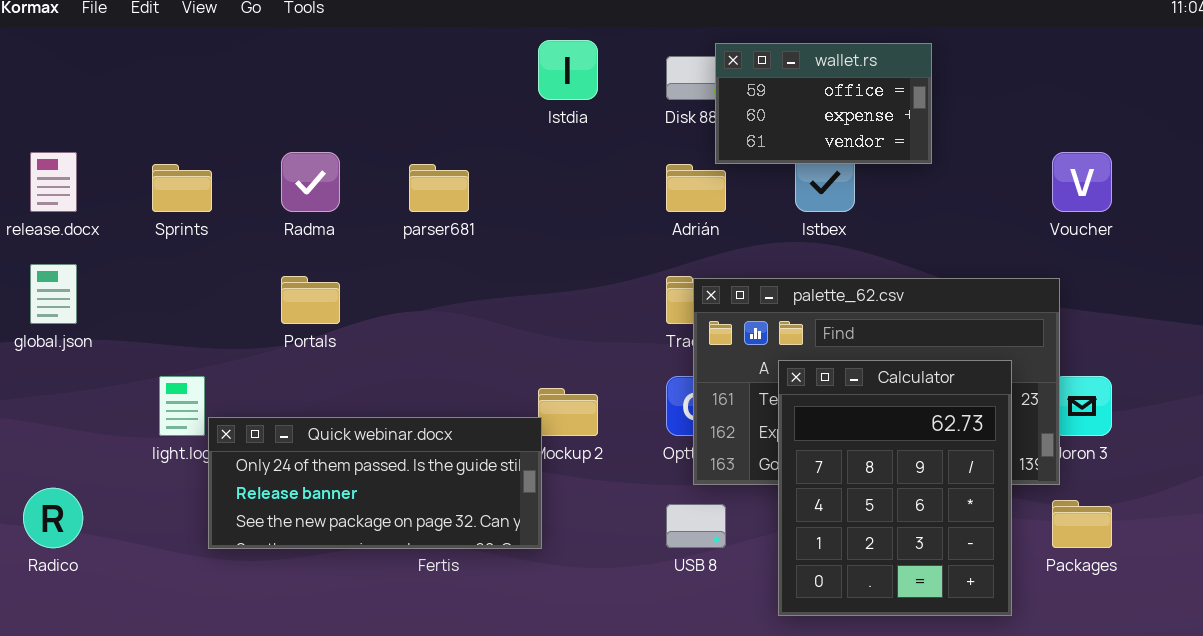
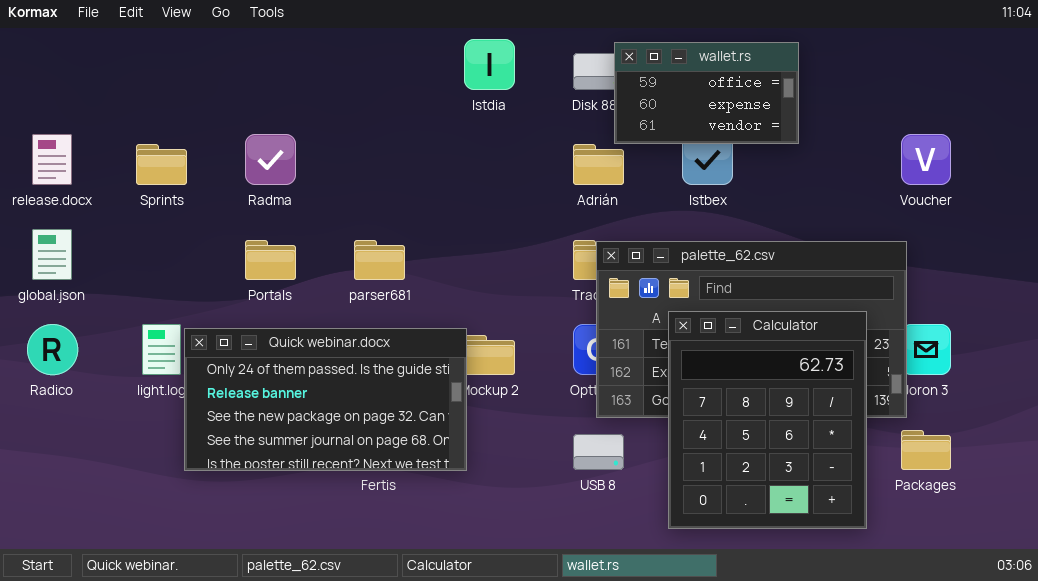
parser681: [409,164,469,212] -> [354,240,405,280], moved
Quick webinar.docx: [208,417,542,549] -> [184,328,467,471], resized
Radico: [23,488,83,548] -> [27,324,78,375], moved

